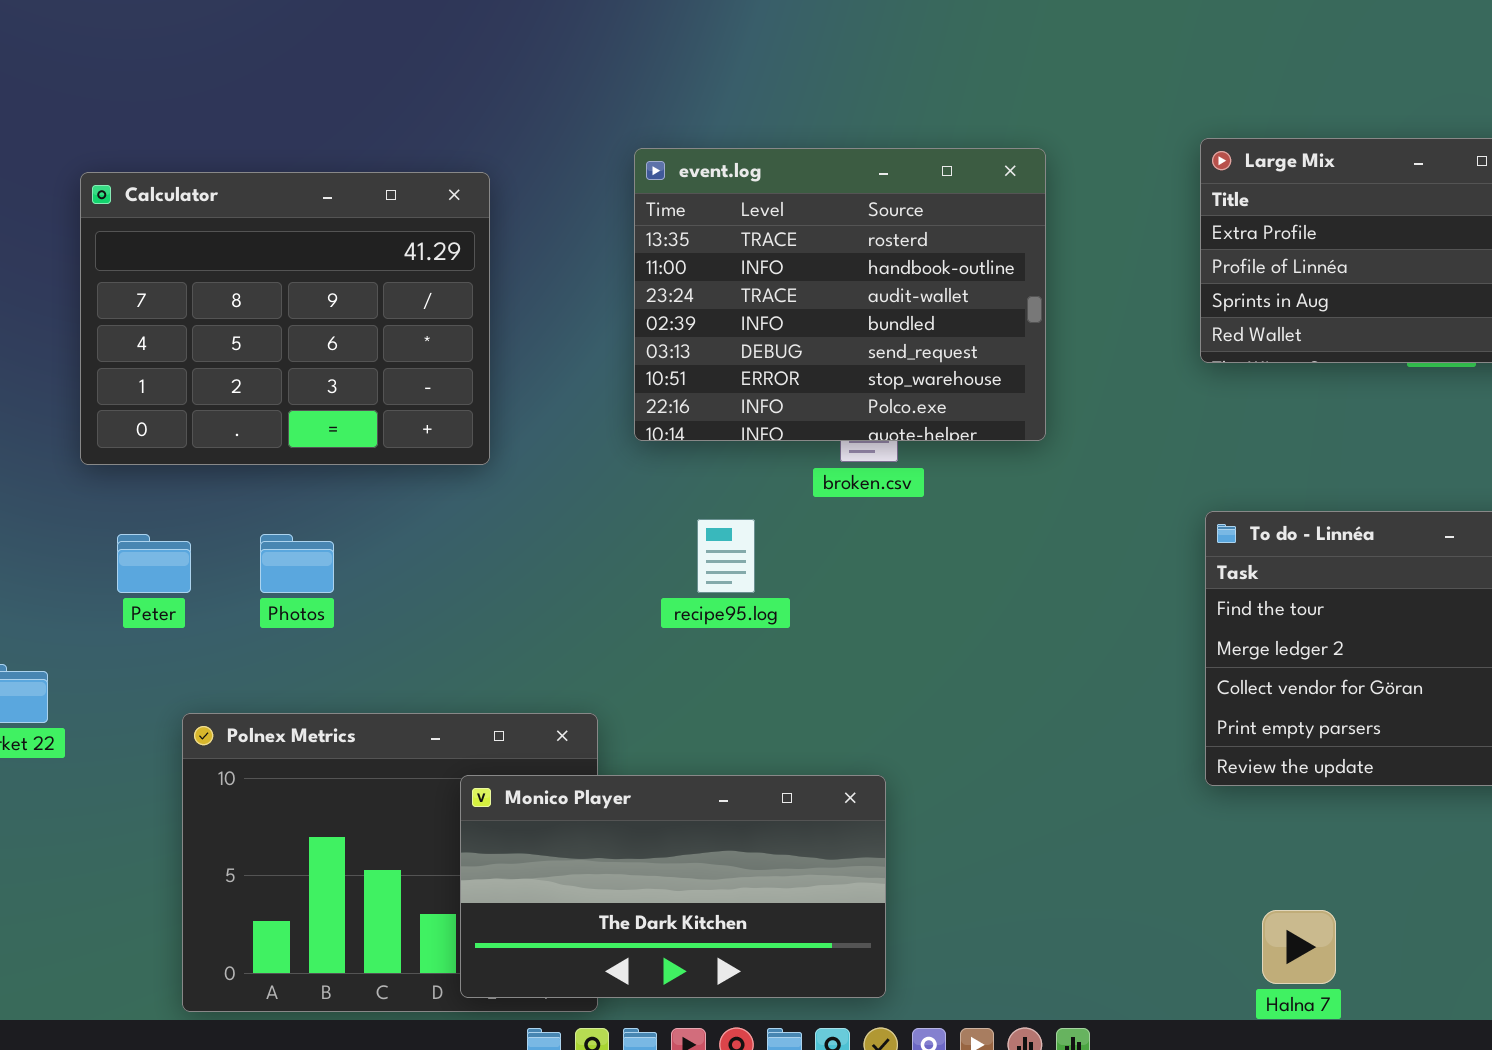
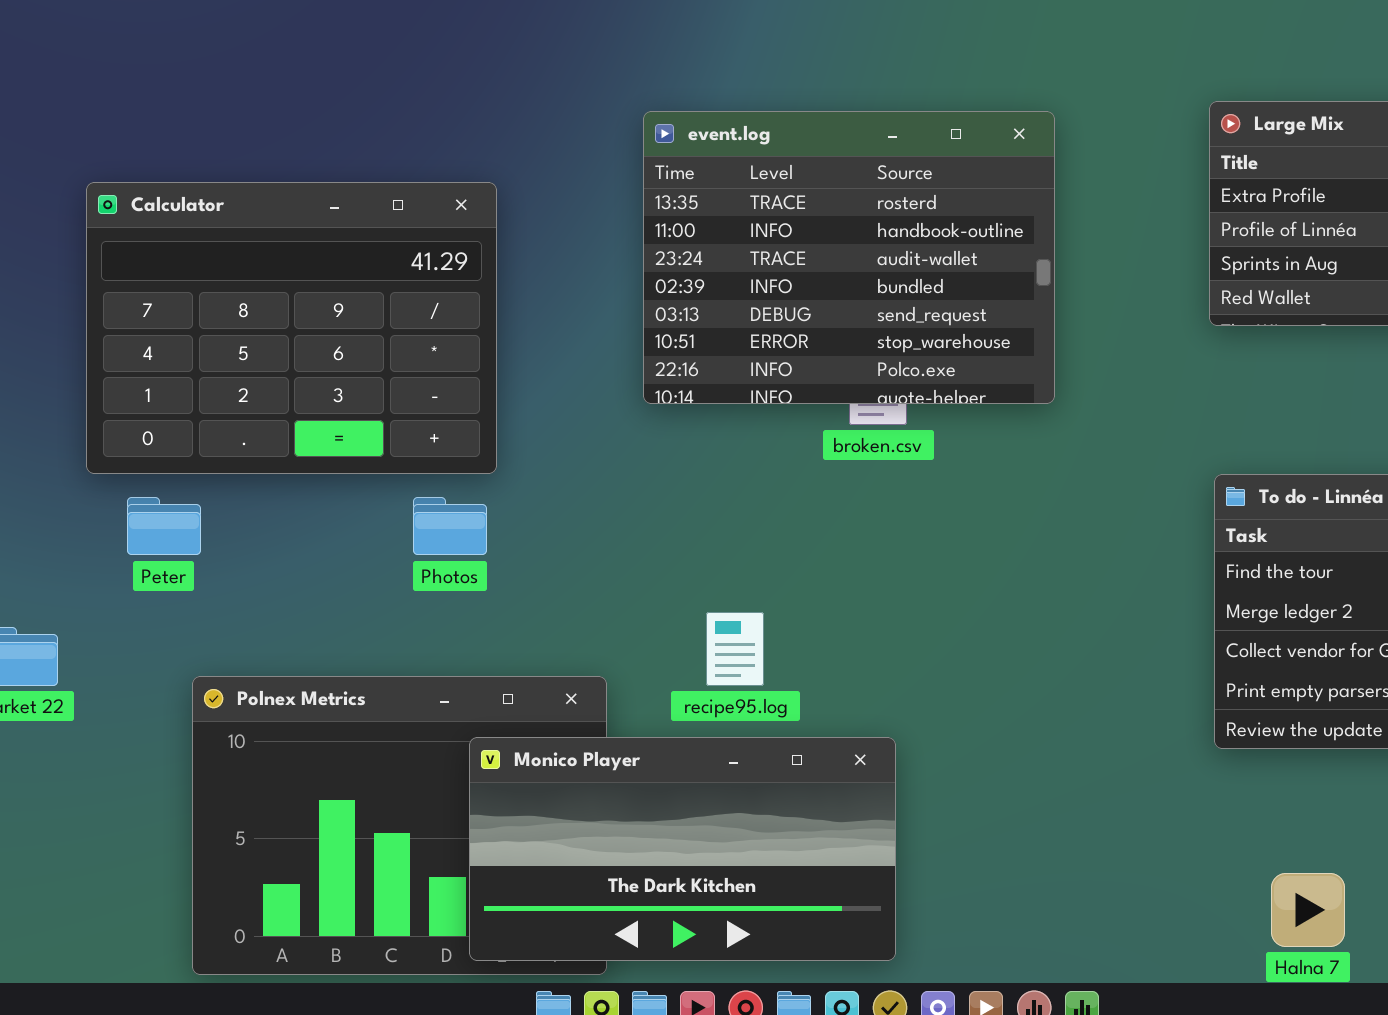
Calculator: [80,172,490,465] -> [86,182,497,474], moved
recipe95.log: [697,519,755,593] -> [706,612,764,686], moved
Photos: [260,534,334,593] -> [413,497,487,555], moved

